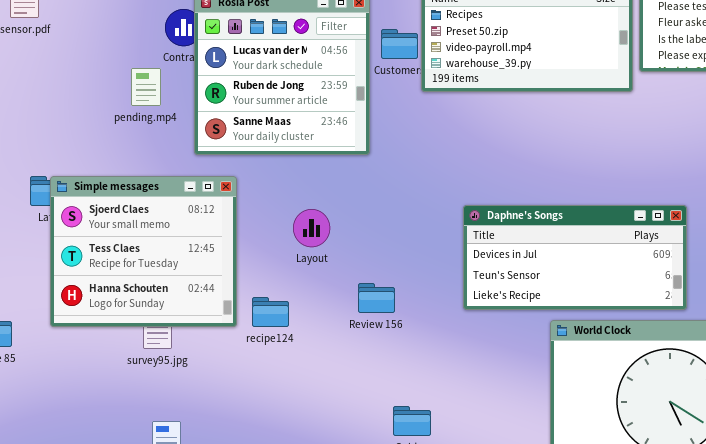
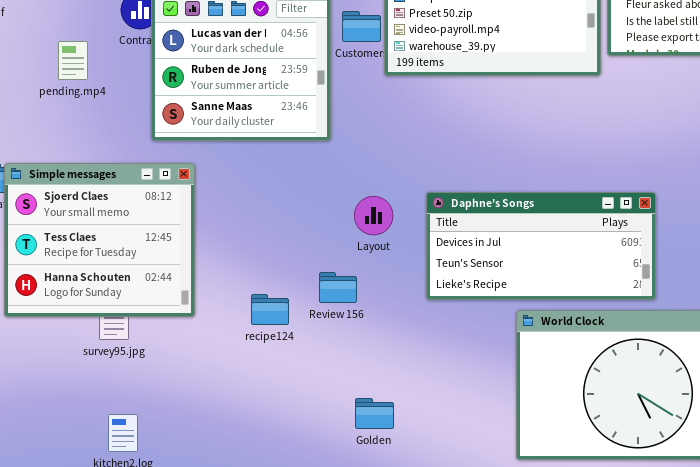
pending.mp4: [131,68,161,106] -> [58,41,88,80], moved
Layout: [293,209,330,247] -> [354,196,393,235], moved
recipe124: [252,297,289,327] -> [251,294,289,325], moved

